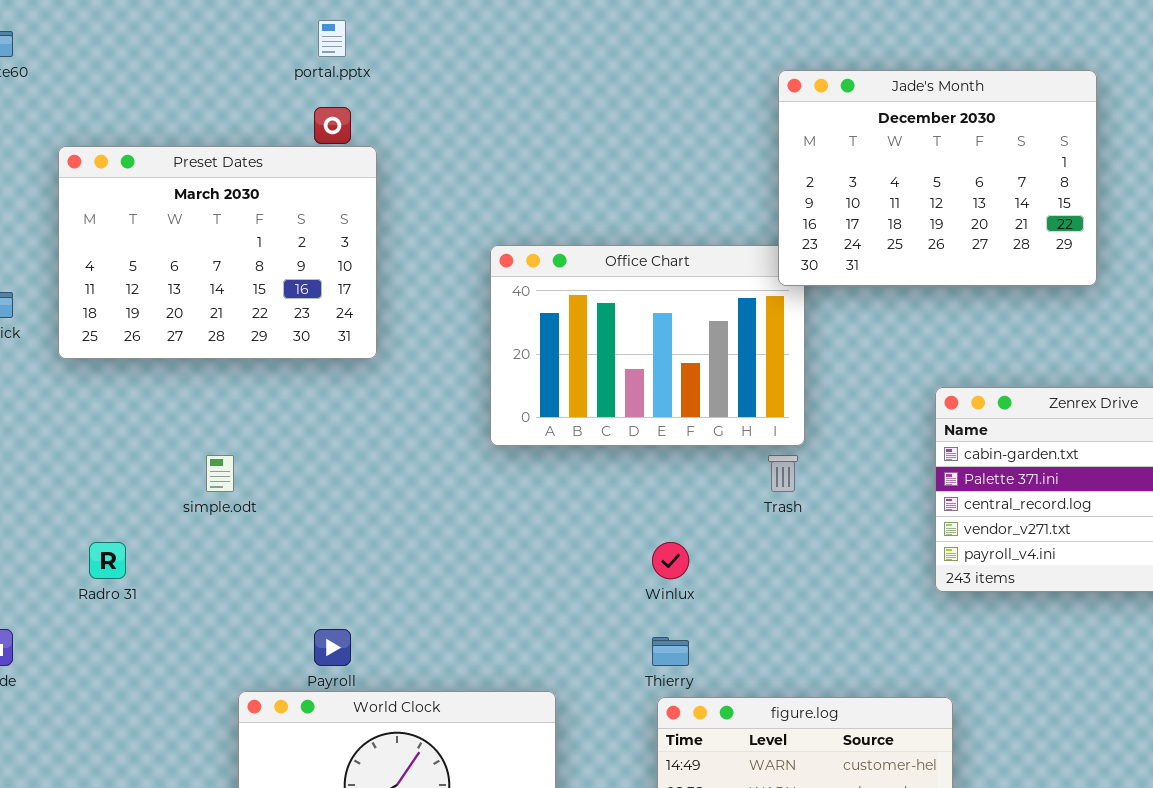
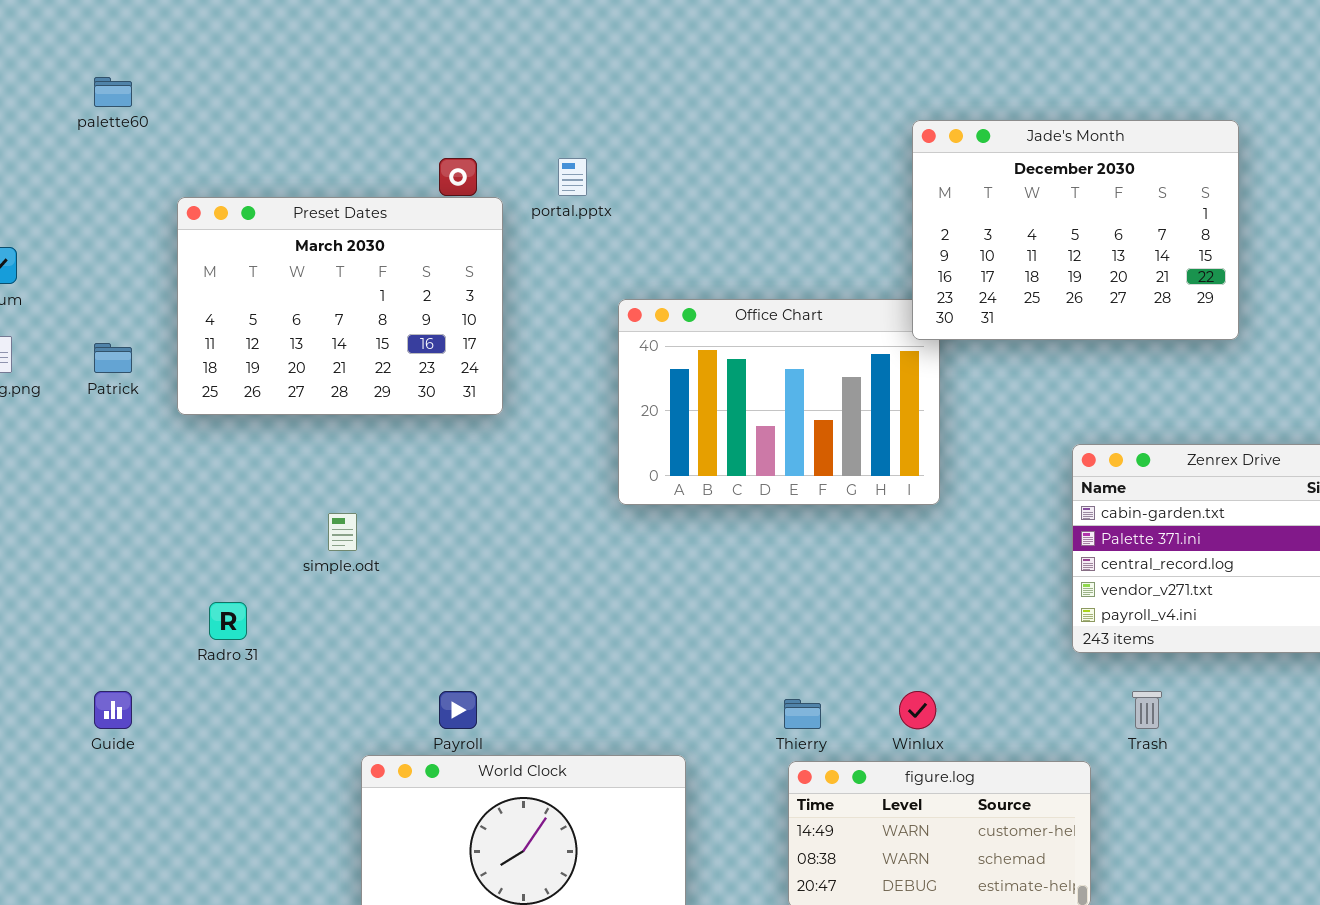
portal.pptx: [318,20,346,57] -> [558,158,587,196], moved
Trash: [768,455,798,492] -> [1132,691,1162,729], moved
Winlux: [652,542,689,579] -> [899,691,936,729], moved

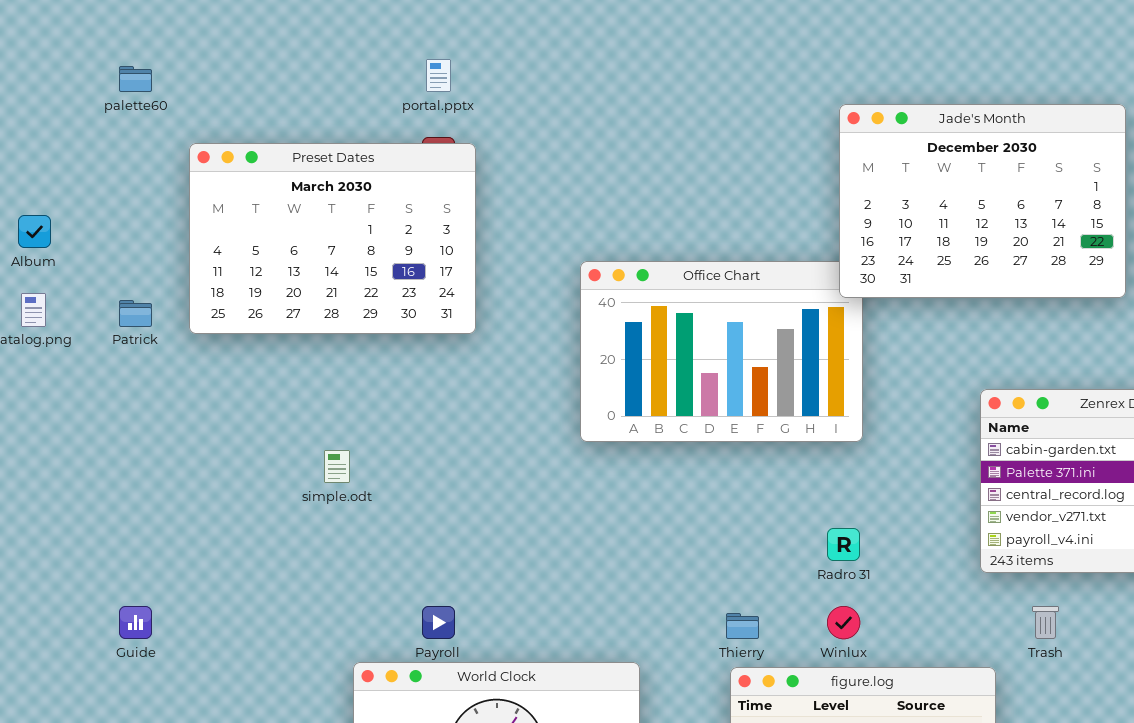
portal.pptx: [558,158,587,196] -> [426,59,451,92], moved
Preset Dates: [177,197,503,415] -> [189,143,476,334], moved
Radro 31: [209,602,247,640] -> [827,528,860,561], moved

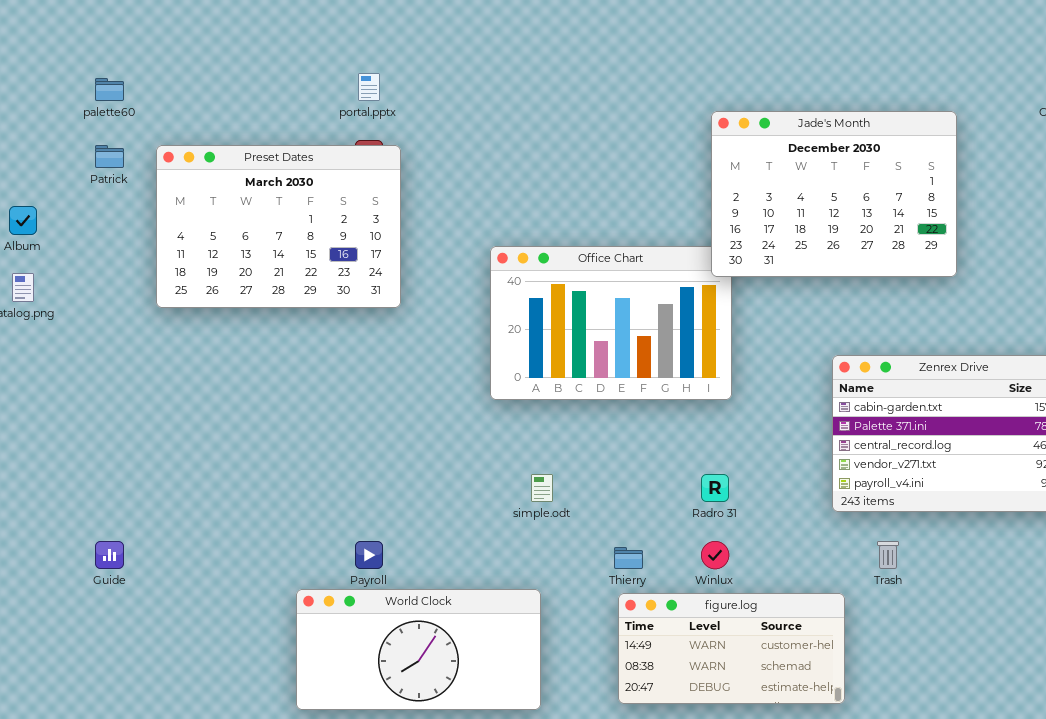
Patrick: [119,300,152,327] -> [95,145,124,168], moved
simple.odt: [324,450,350,483] -> [531,474,553,502], moved

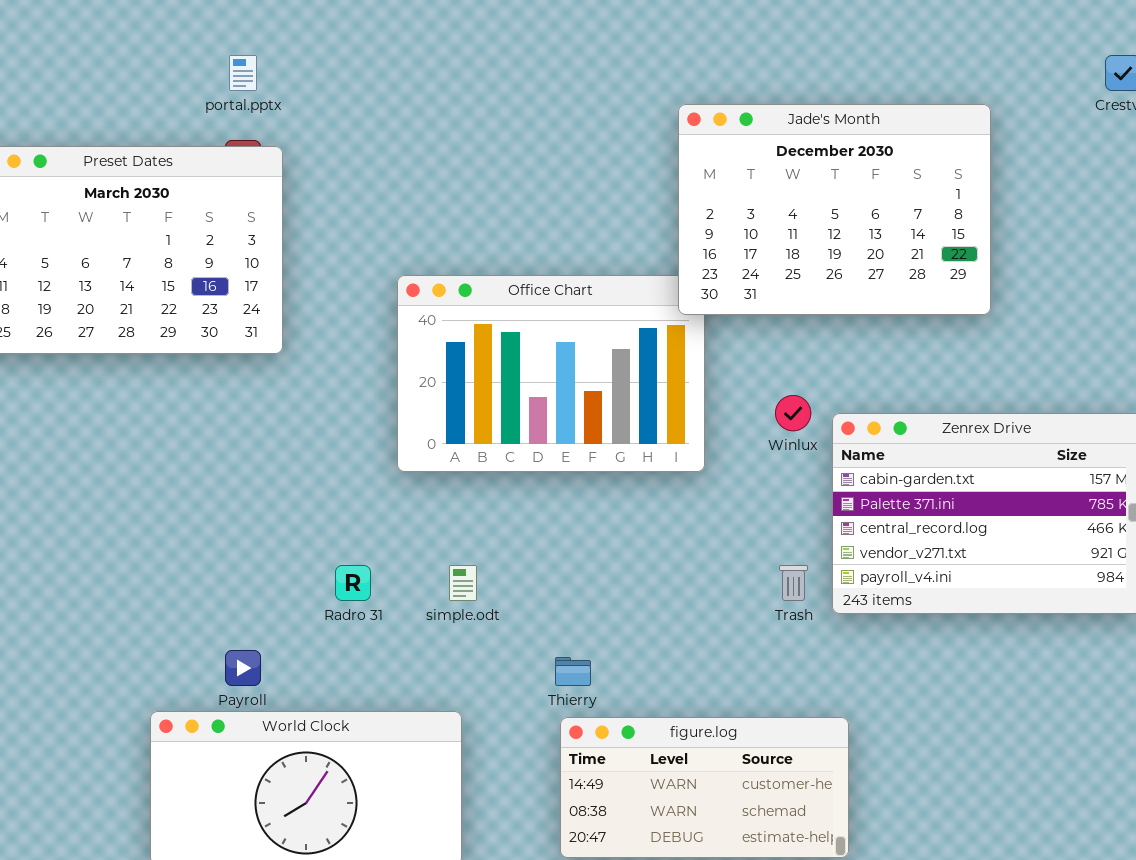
Radro 31: [701,474,729,502] -> [335,565,371,601], moved
Winlux: [701,541,729,569] -> [775,395,811,431], moved
Trash: [877,541,899,569] -> [779,565,808,601], moved

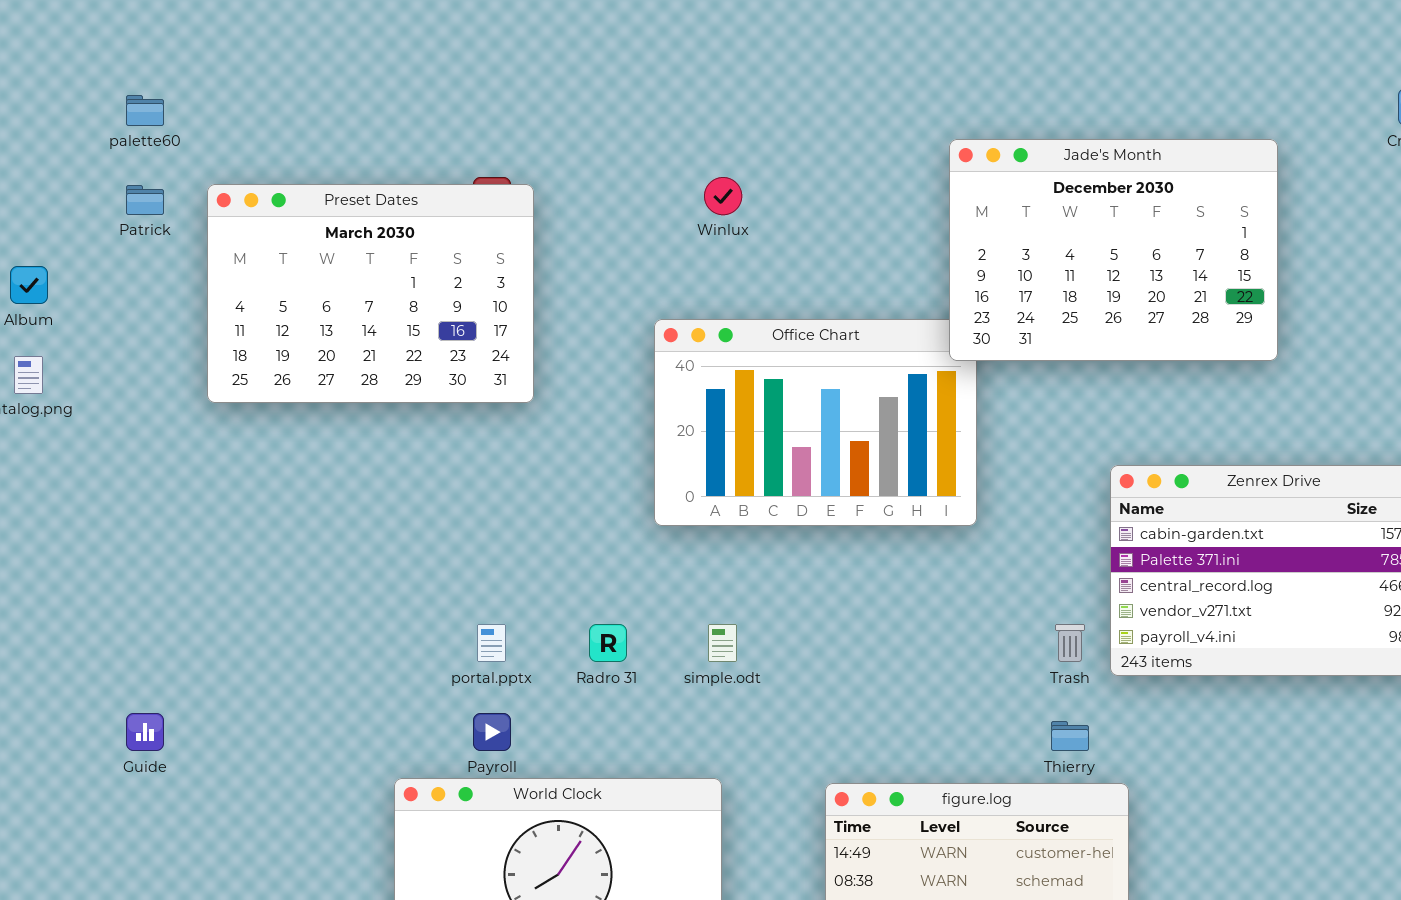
portal.pptx: [229,55,257,91] -> [477,624,506,662], moved
Winlux: [775,395,811,431] -> [704,177,742,215], moved
Thierry: [555,657,591,686] -> [1051,721,1089,751], moved

